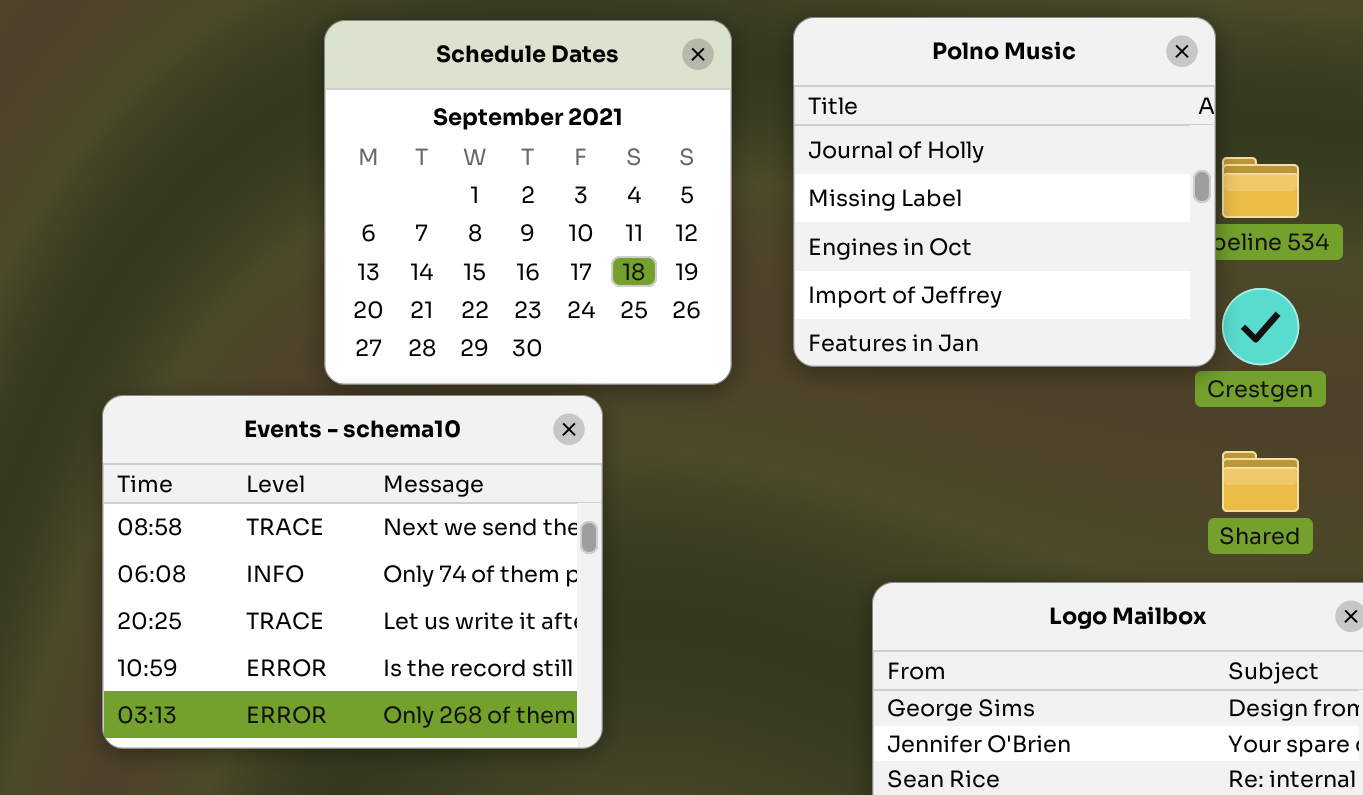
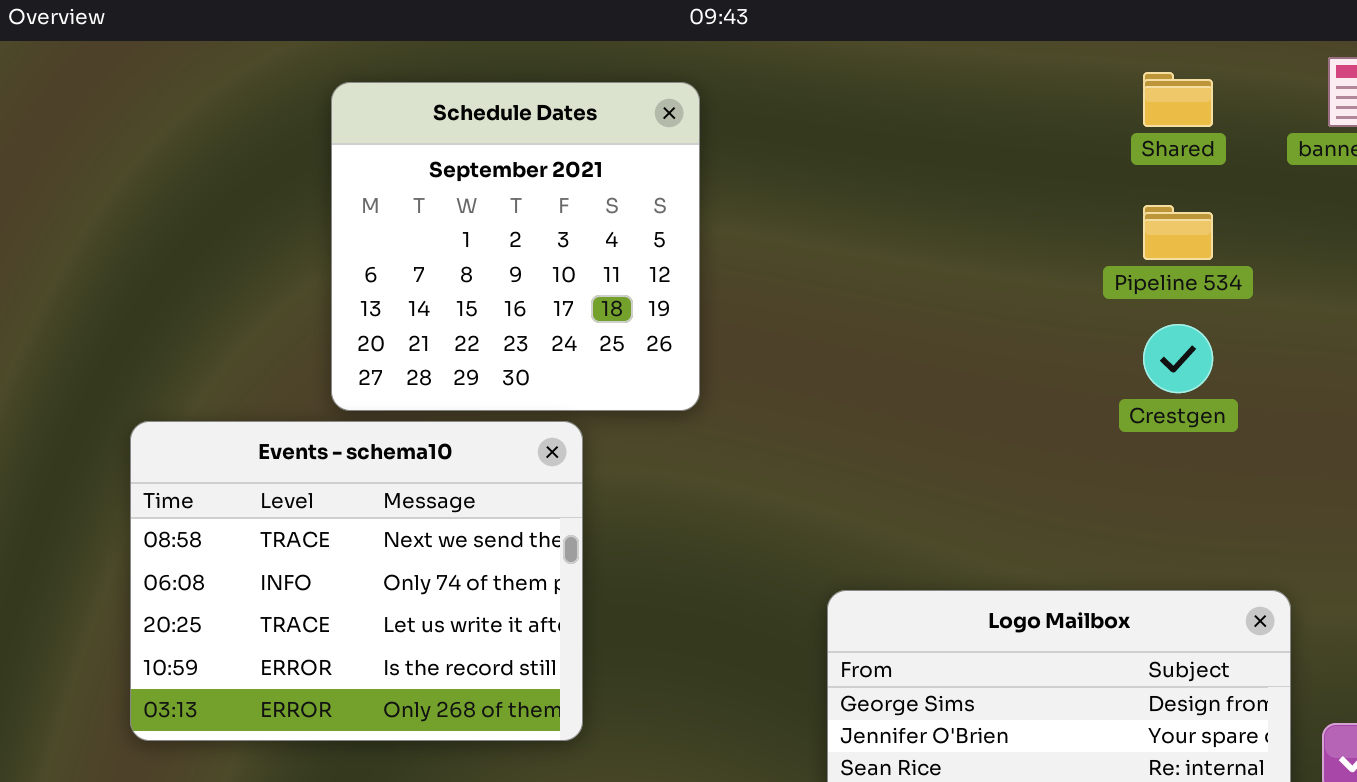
Polno Music: [793,17,1216,367] -> none, closed
Shared: [1222,451,1299,512] -> [1143,72,1213,127], moved

